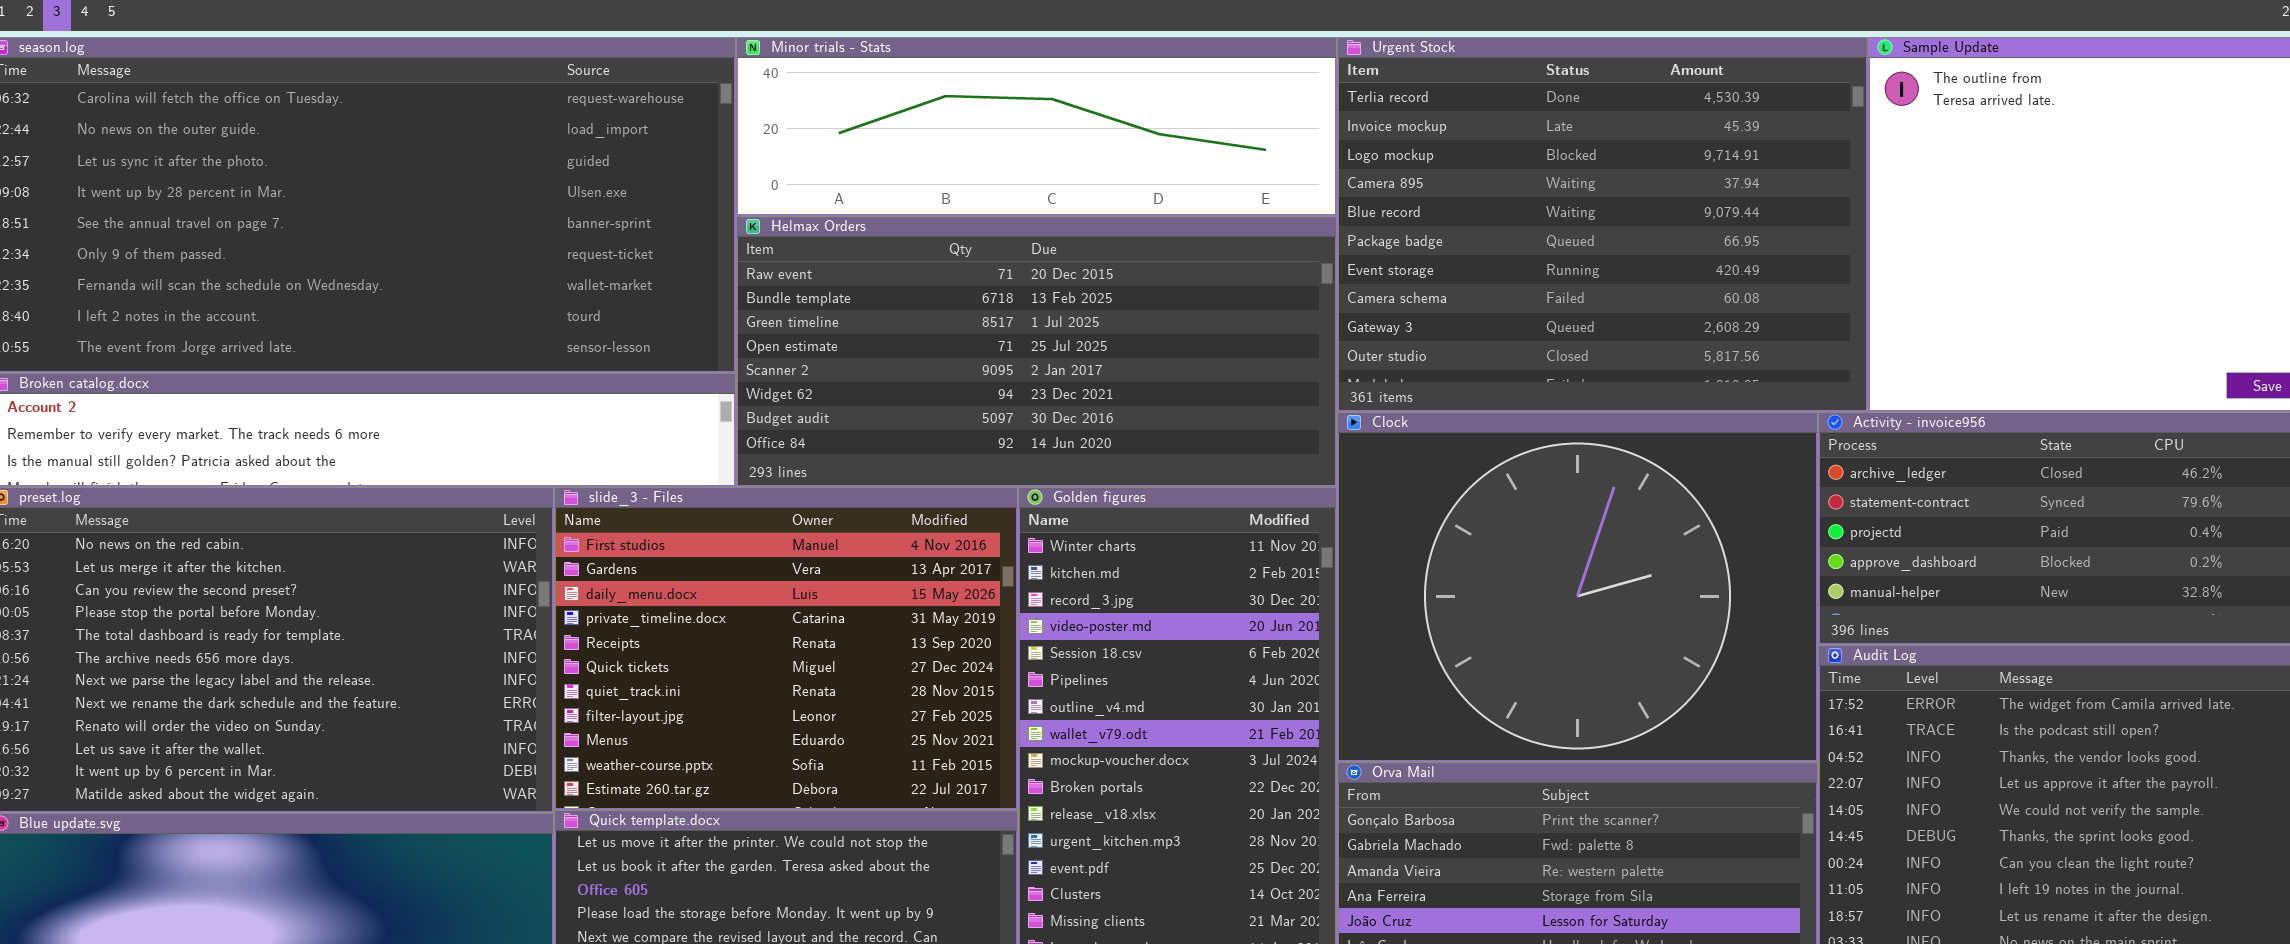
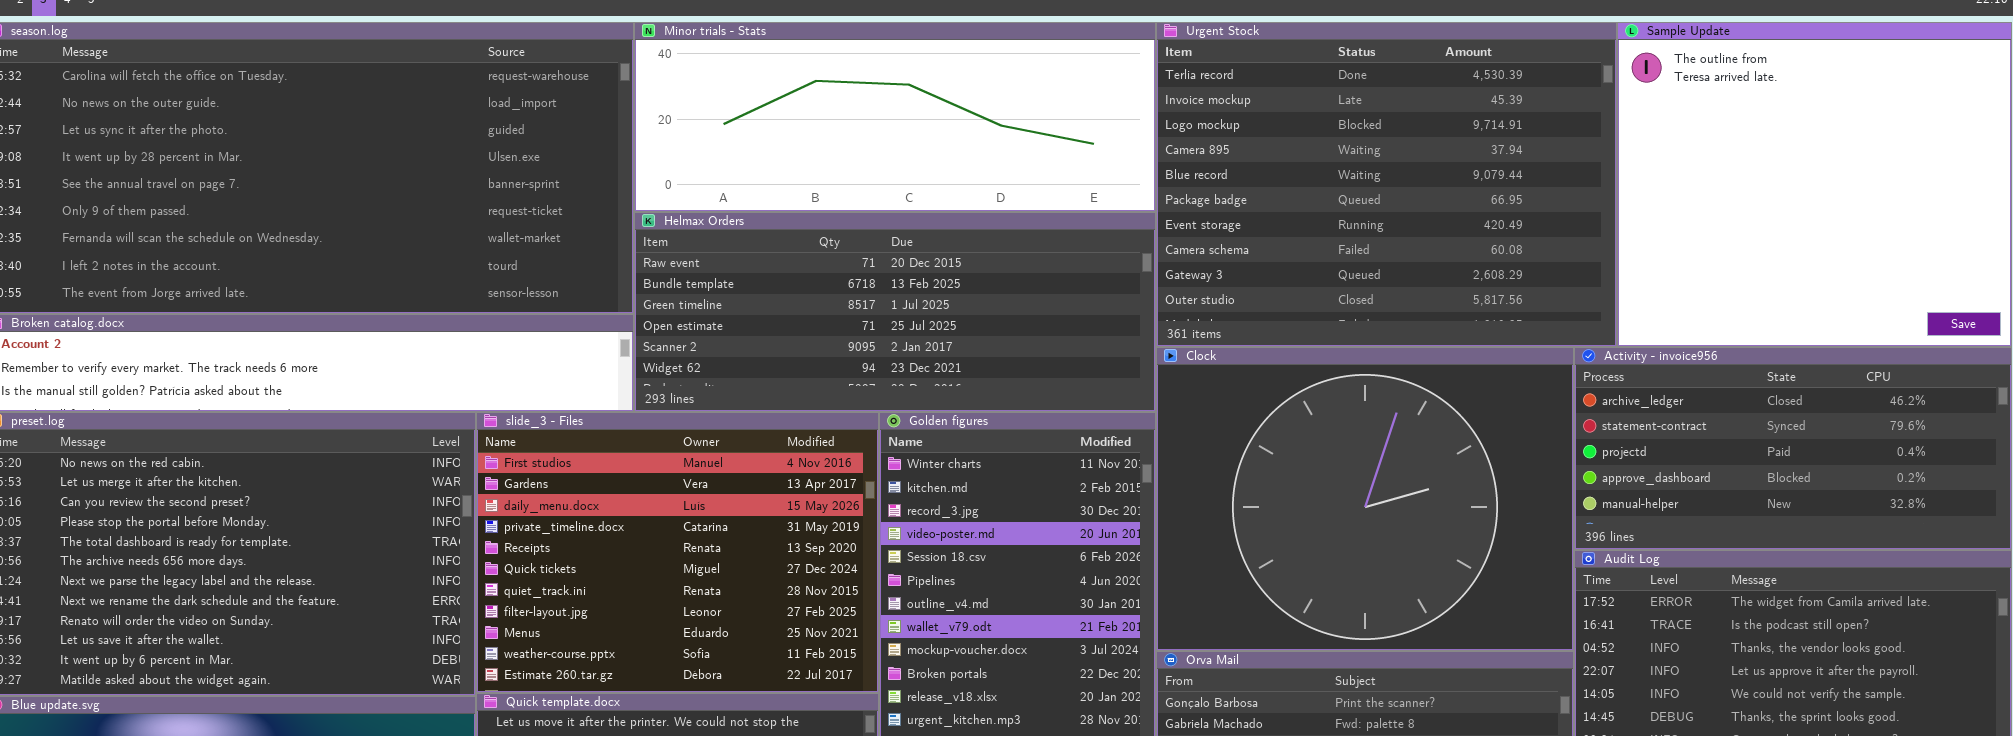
Minor trials - Stats: [736,37,1337,216] -> [634,22,1156,212], resized
Helmax Orders: [736,216,1337,487] -> [634,212,1156,412], resized

